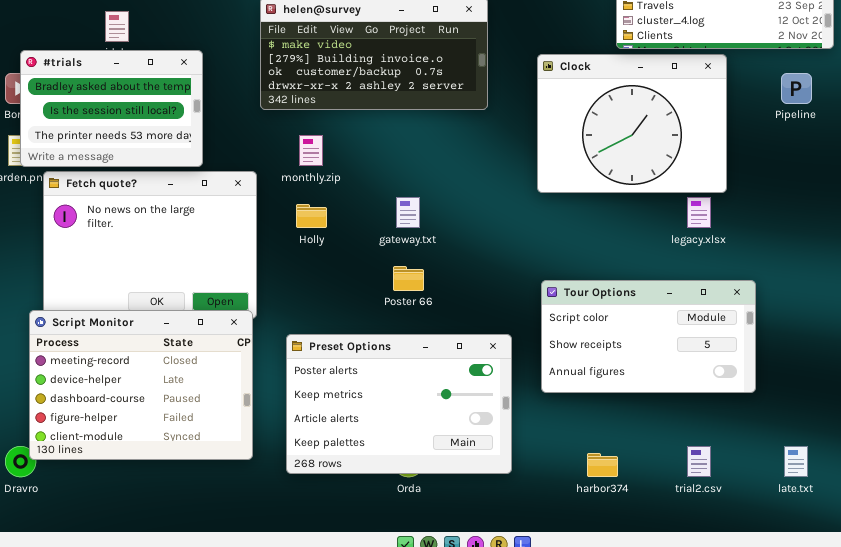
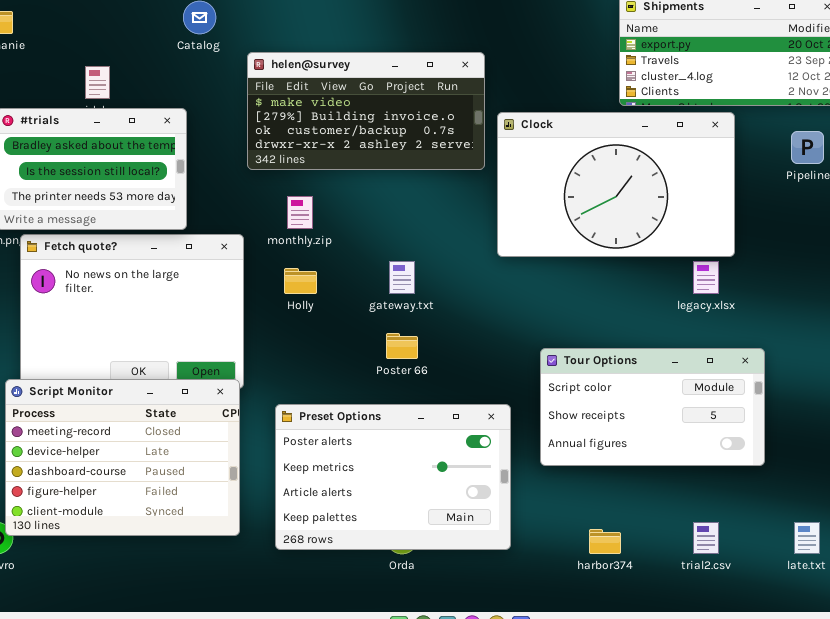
Clock: [537,54,727,193] -> [497,112,735,257], resized

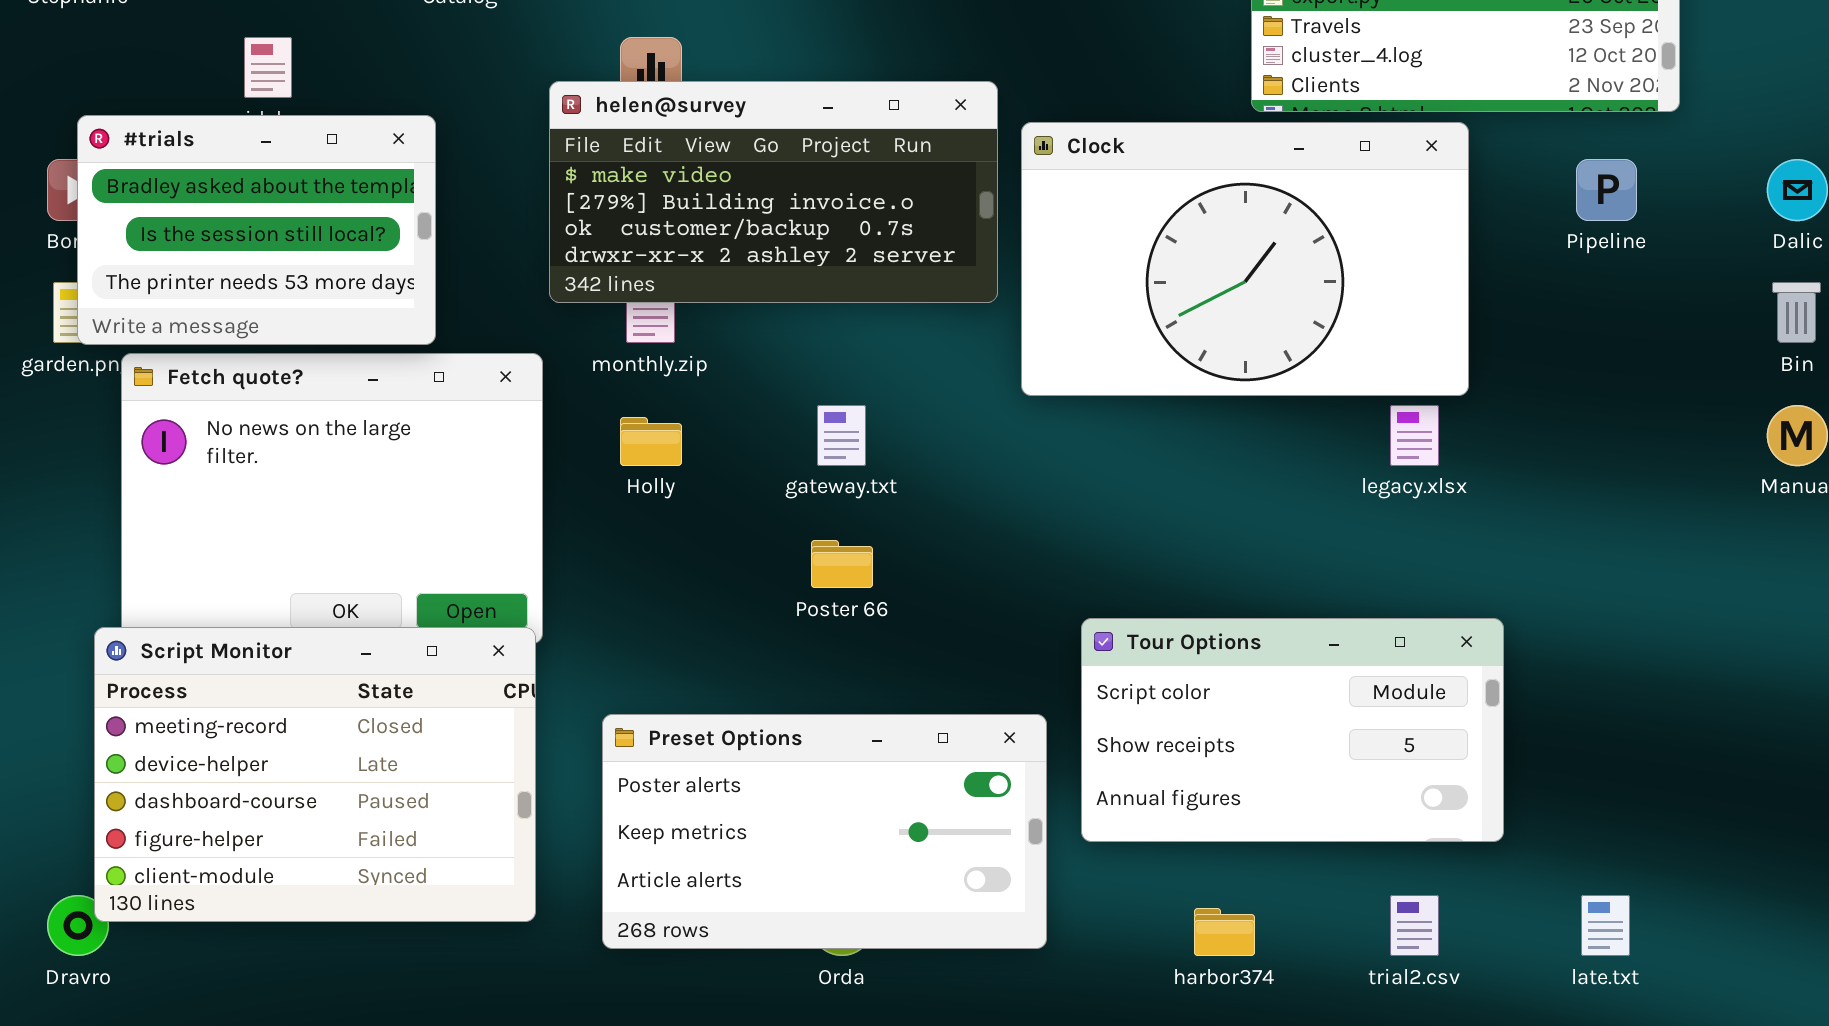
helen@survey: [247,52,485,170] -> [549,81,998,303], moved
Tour Options: [540,348,765,466] -> [1081,618,1504,842], moved
Preset Options: [275,404,511,550] -> [602,714,1047,949], resized

